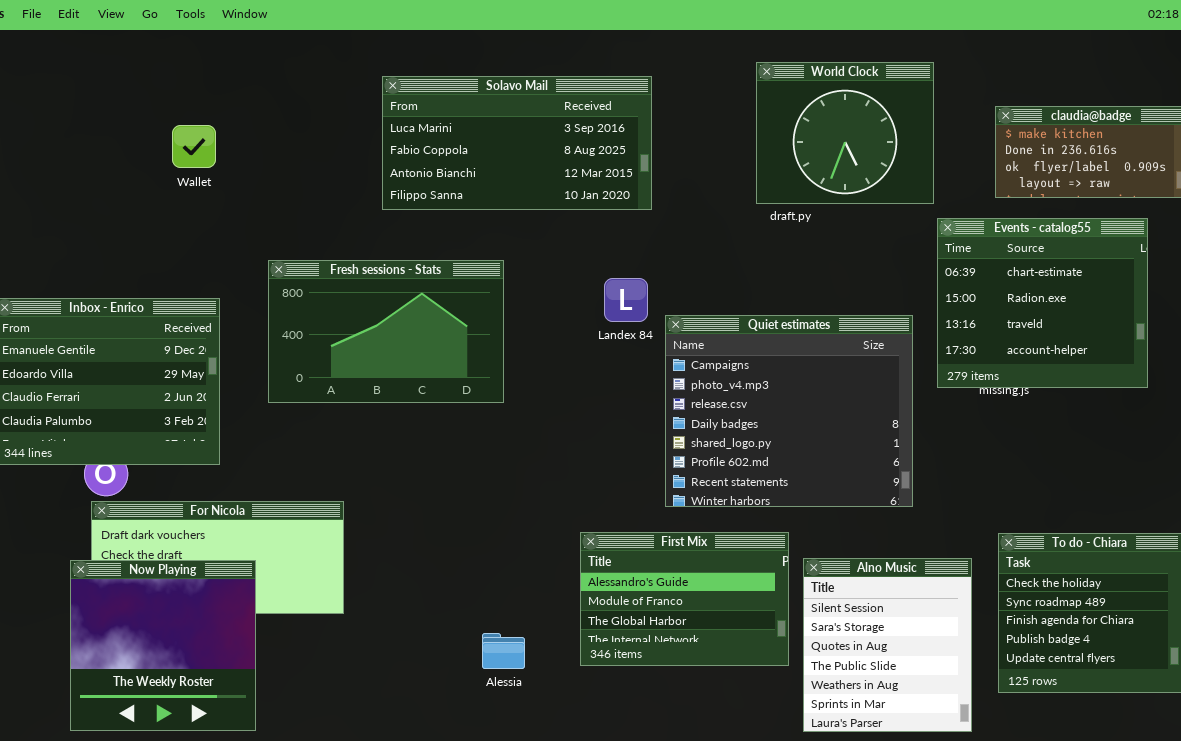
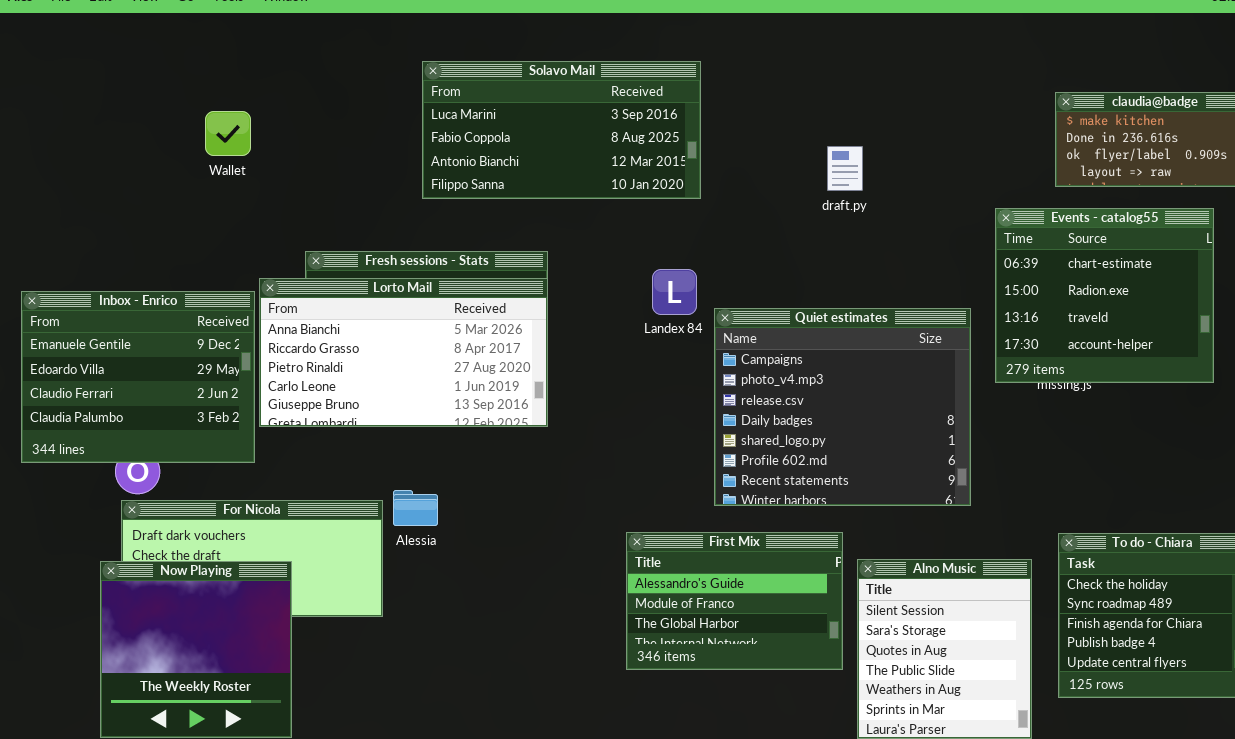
World Clock: [756,62,934,204] -> none, closed
Lorto Mail: none -> [259,278,548,427], opened
Alessia: [482,633,525,669] -> [393,490,438,526], moved

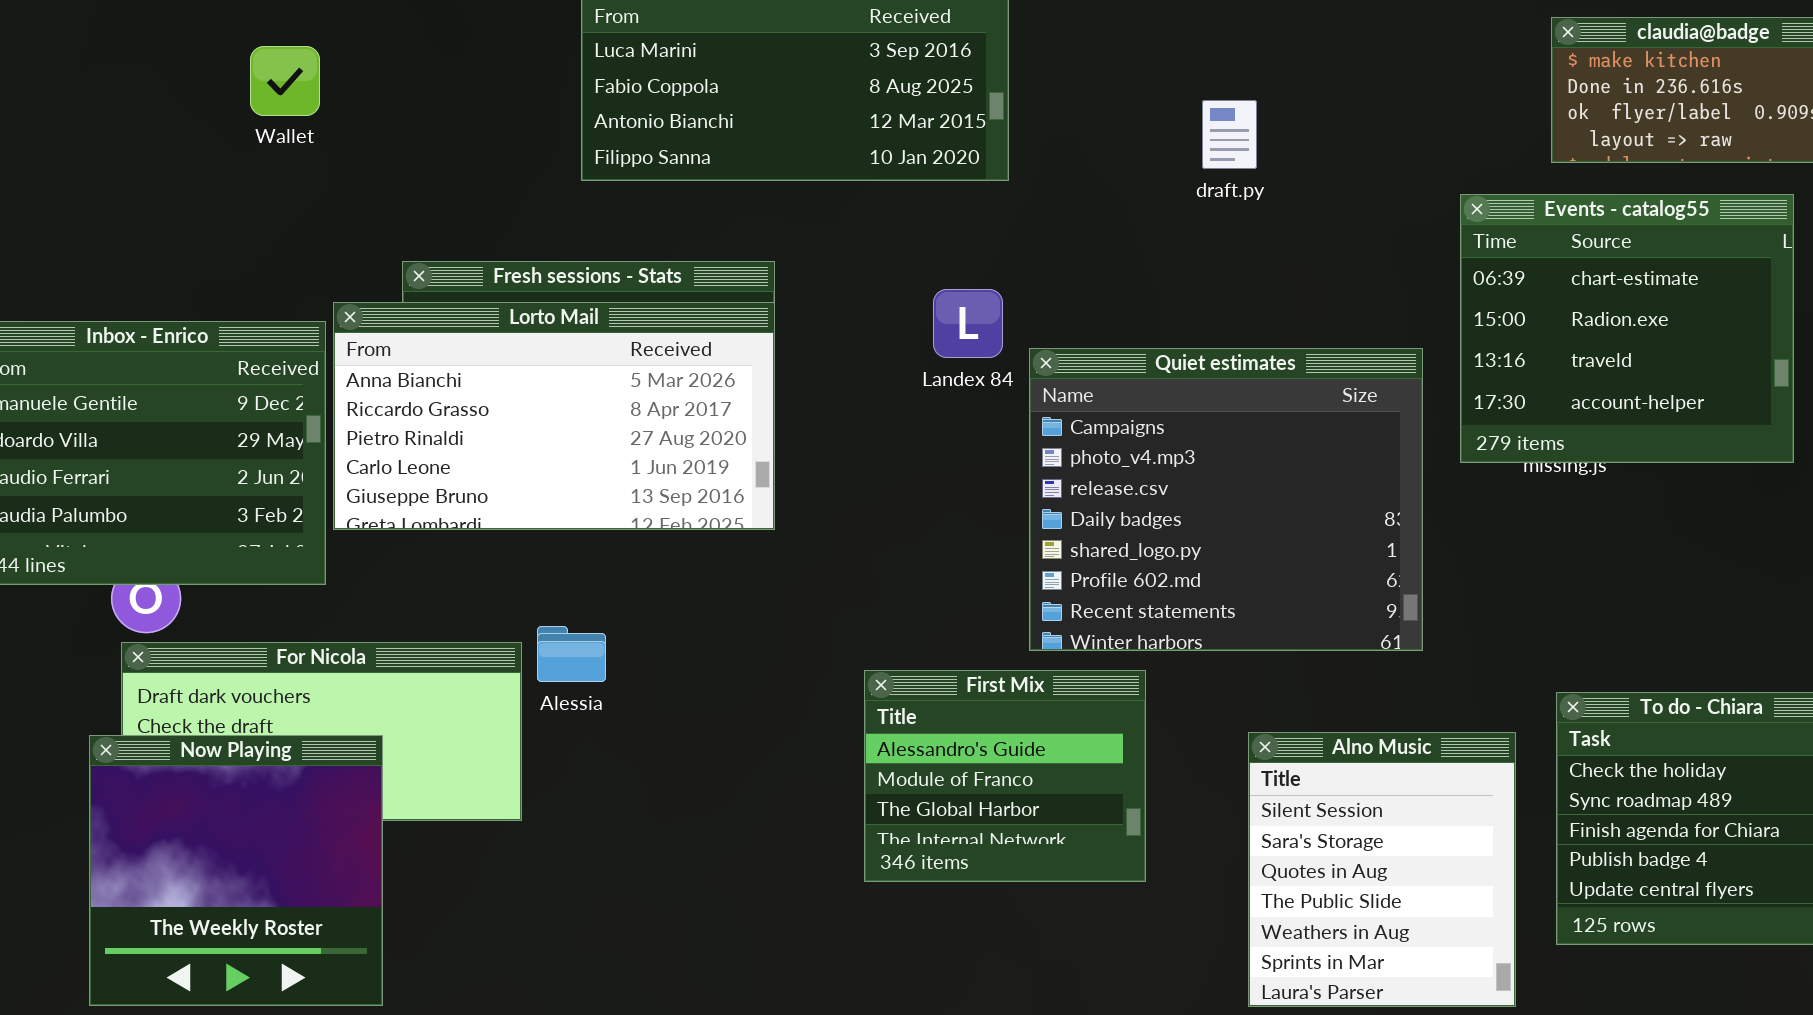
First Mix: [626,532,843,670] -> [864,670,1146,882], moved, resized

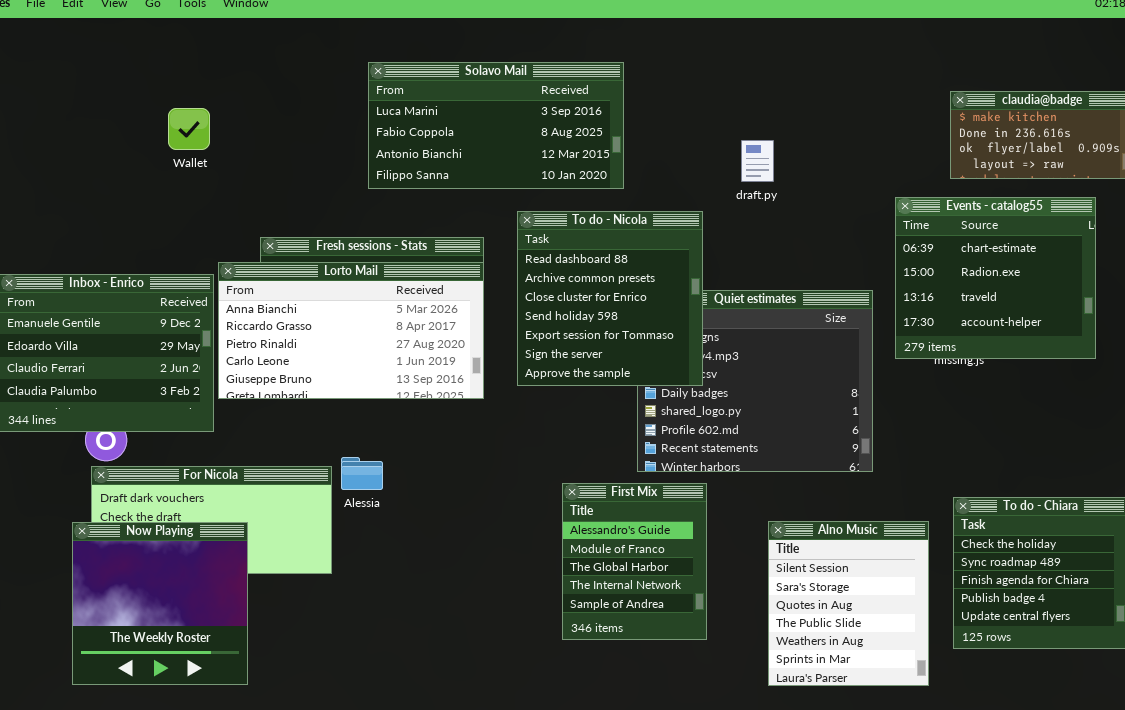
To do - Nicola: none -> [517,211,703,386], opened
First Mix: [864,670,1146,882] -> [562,483,707,640], resized

